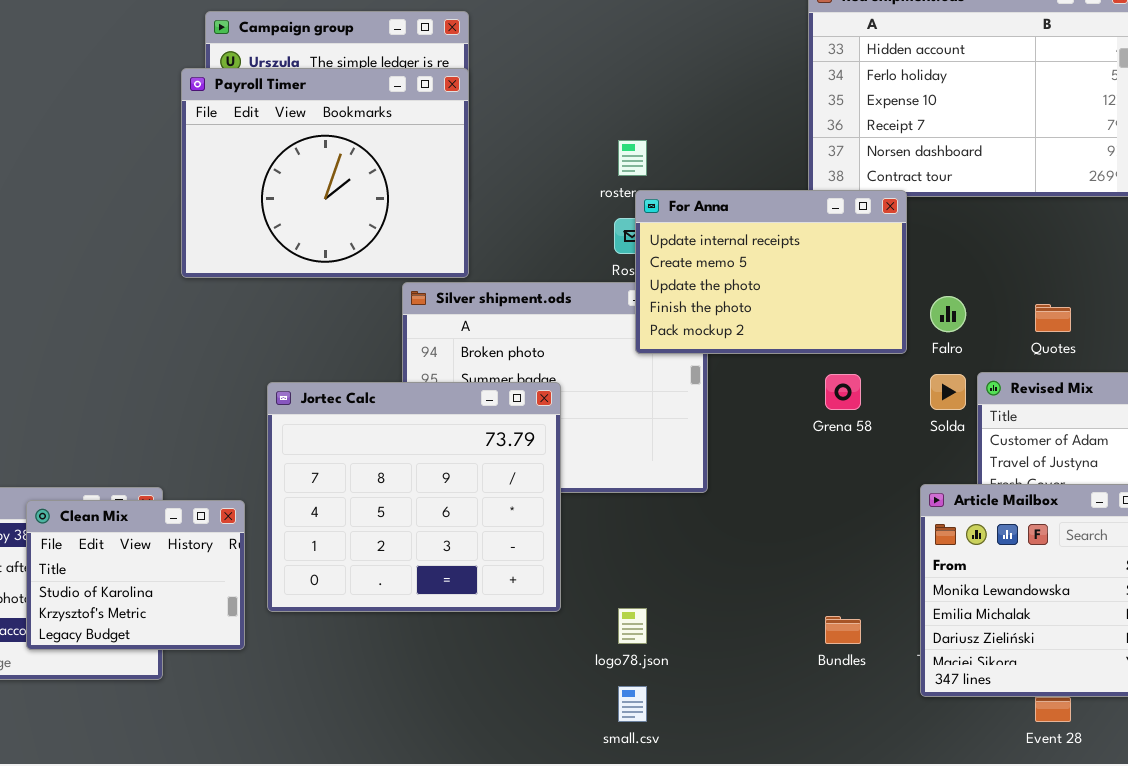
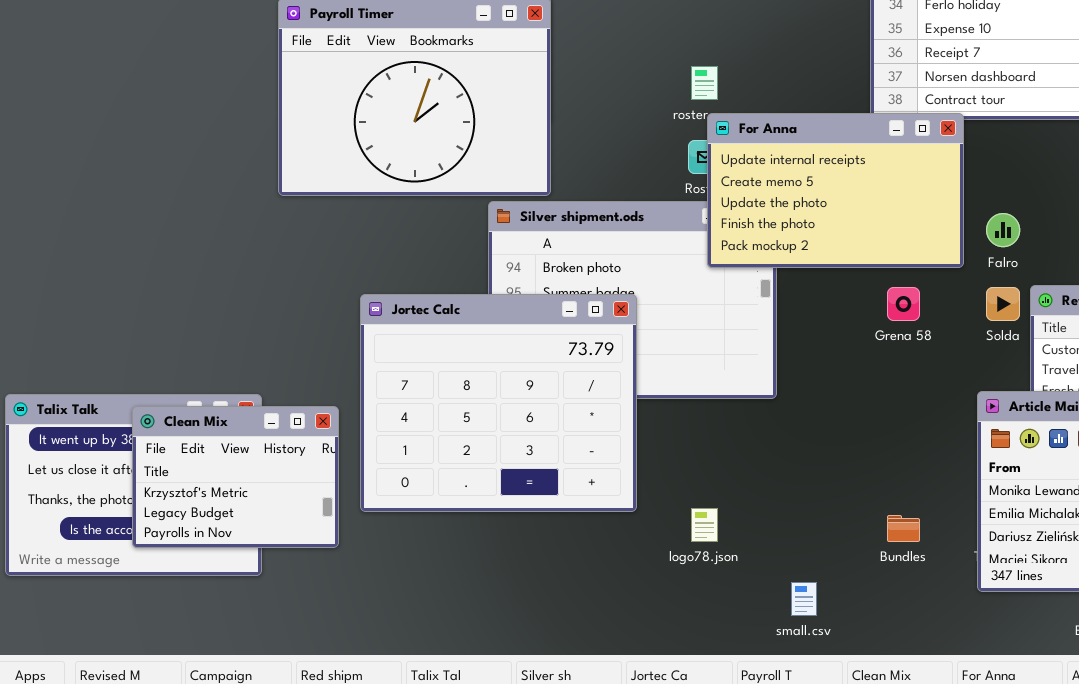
Clean Mix: [26,500,245,650] -> [132,406,339,548], scrolled down 1 row
small.csv: [618,686,647,722] -> [791,582,817,616], moved

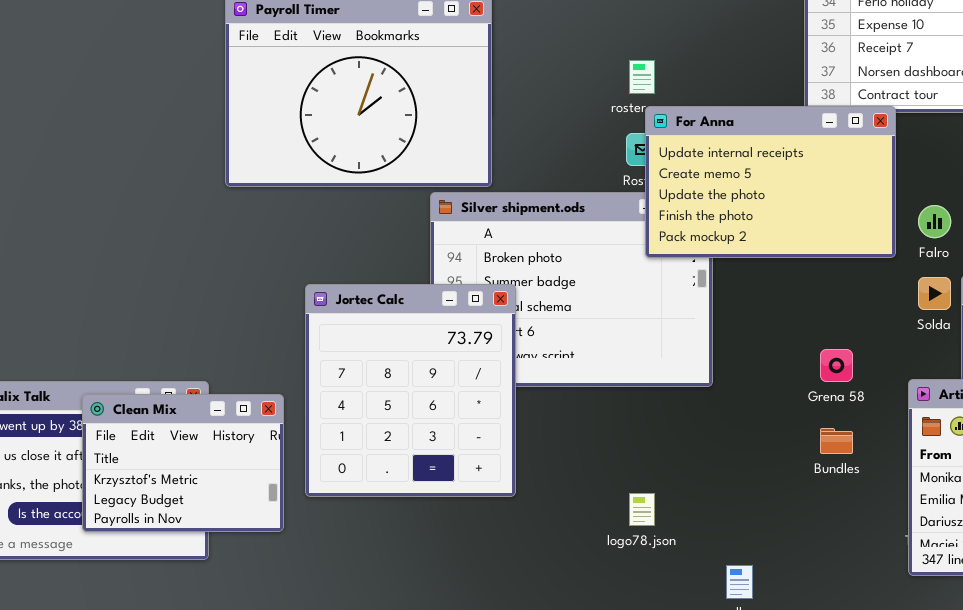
Grena 58: [887,287,920,321] -> [820,349,853,382], moved
Jortec Calc: [360,294,637,512] -> [305,284,516,497], resized
Bundles: [887,515,920,542] -> [820,428,853,454], moved

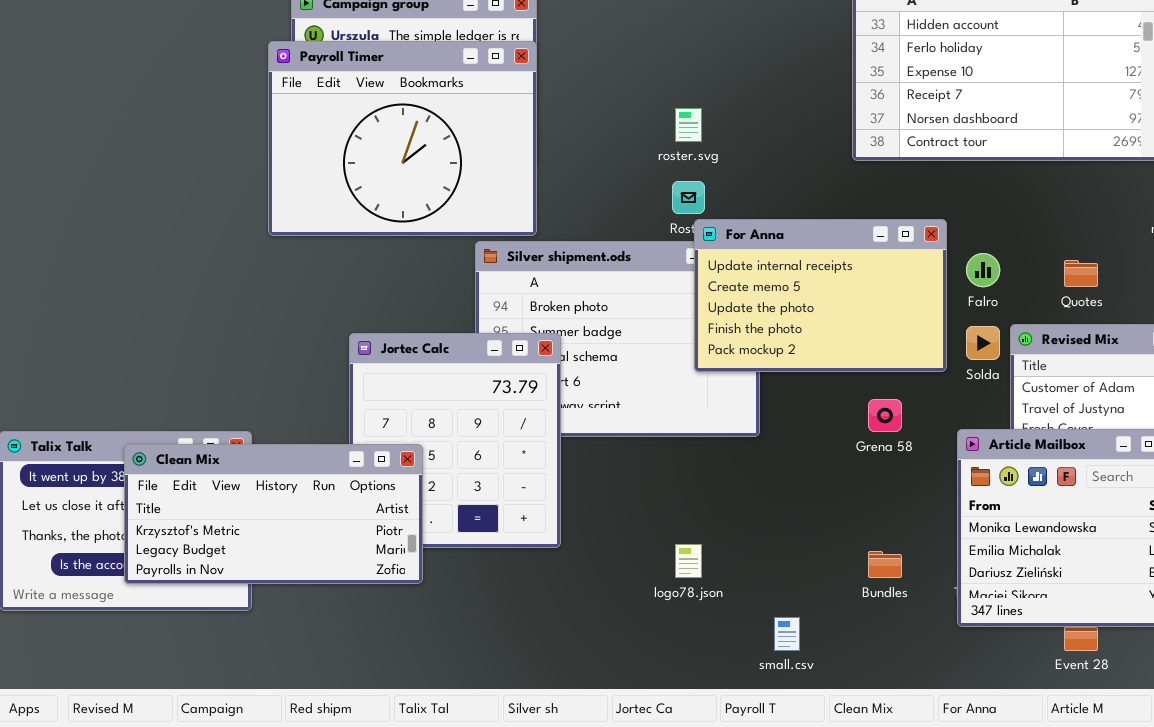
For Anna: [645,106,896,258] -> [694,219,947,372], moved
Clean Mix: [82,394,284,532] -> [124,444,423,584], resized
Bundles: [820,428,853,454] -> [868,551,902,578], moved

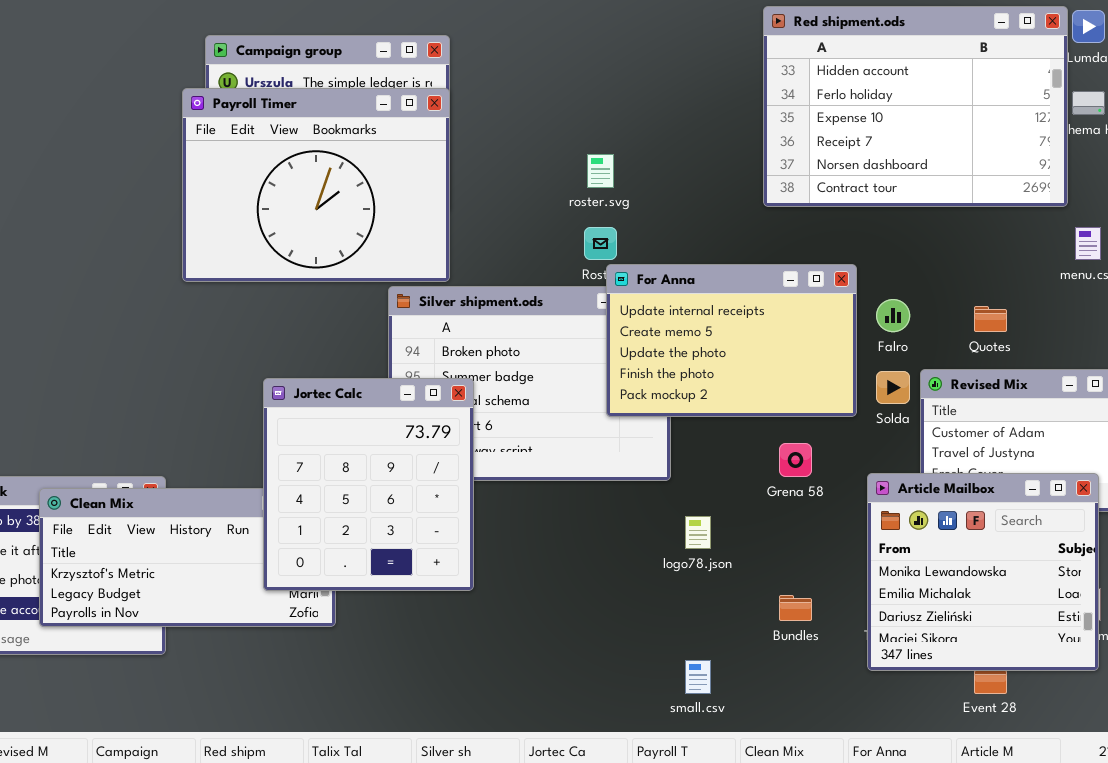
Jortec Calc: [349,333,561,548] -> [263,378,474,591], raised
logo78.json: [675,544,702,578] -> [685,516,711,549], moved

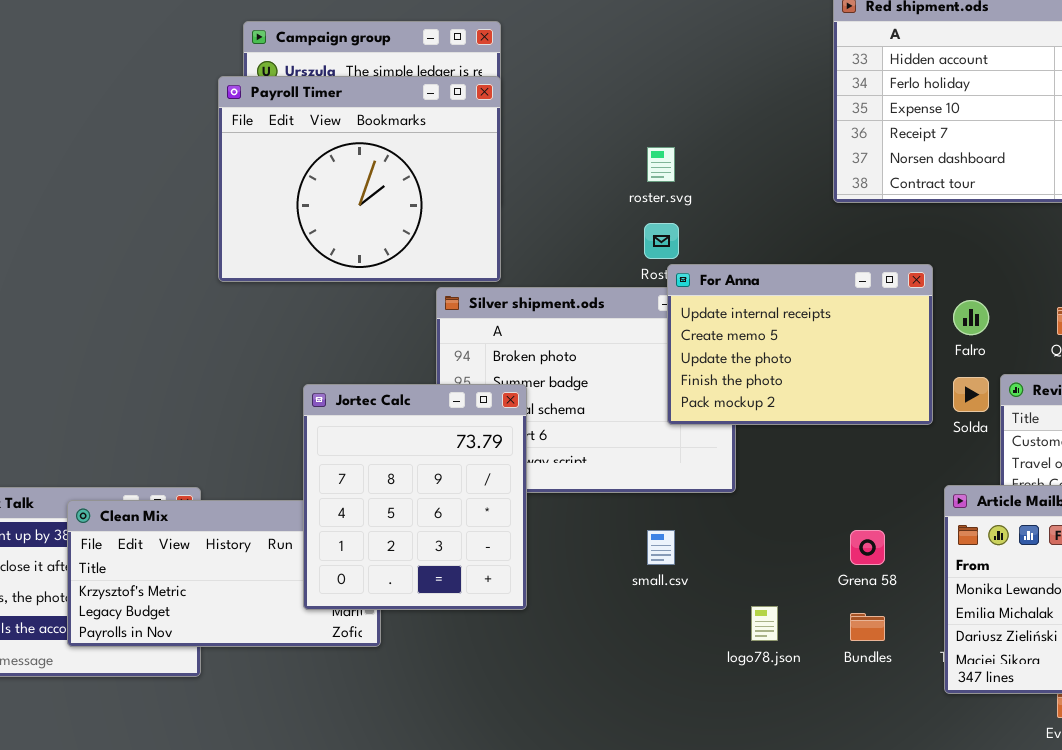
Grena 58: [779,443,812,477] -> [850,530,885,565], moved
logo78.json: [685,516,711,549] -> [751,606,778,641], moved
small.csv: [685,660,711,694] -> [647,530,675,565], moved

